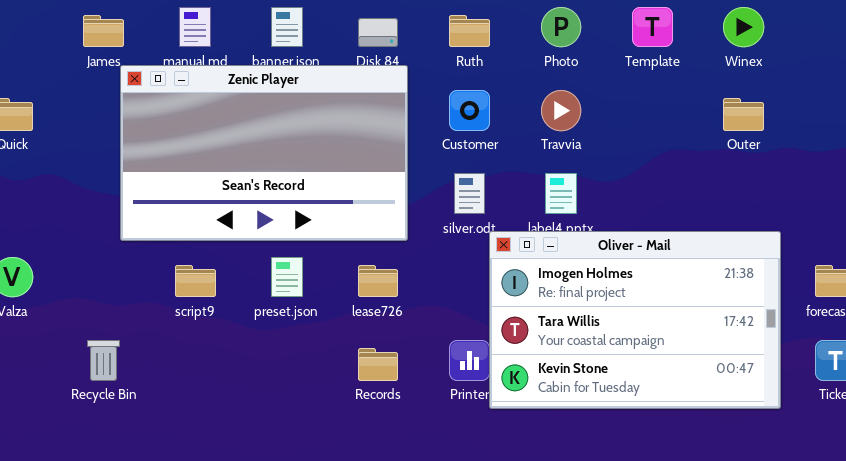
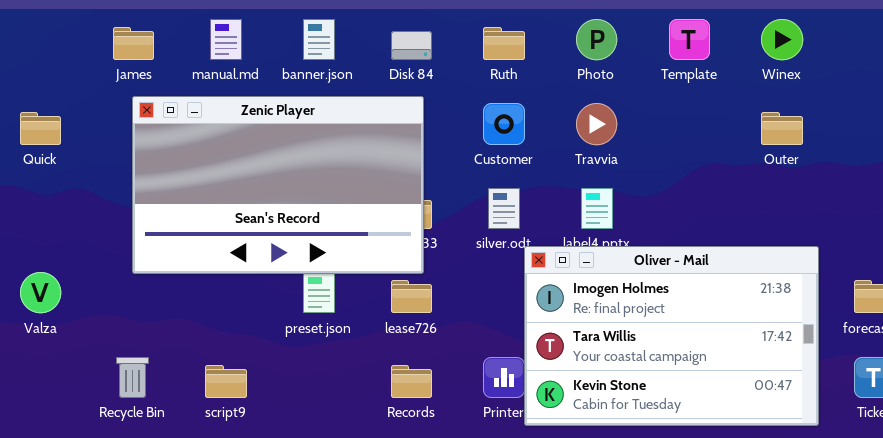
Zenic Player: [120,65,408,241] -> [132,96,424,274], moved
script9: [175,265,216,297] -> [205,365,247,398], moved

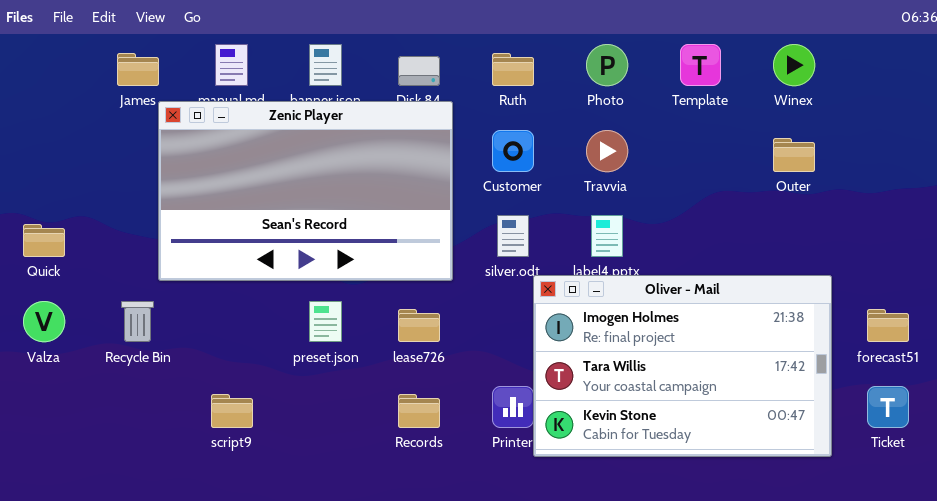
Zenic Player: [132,96,424,274] -> [158,101,453,281], moved
Quick: [20,112,61,145] -> [23,224,65,257], moved
Recycle Bin: [116,357,149,398] -> [121,301,154,342], moved

